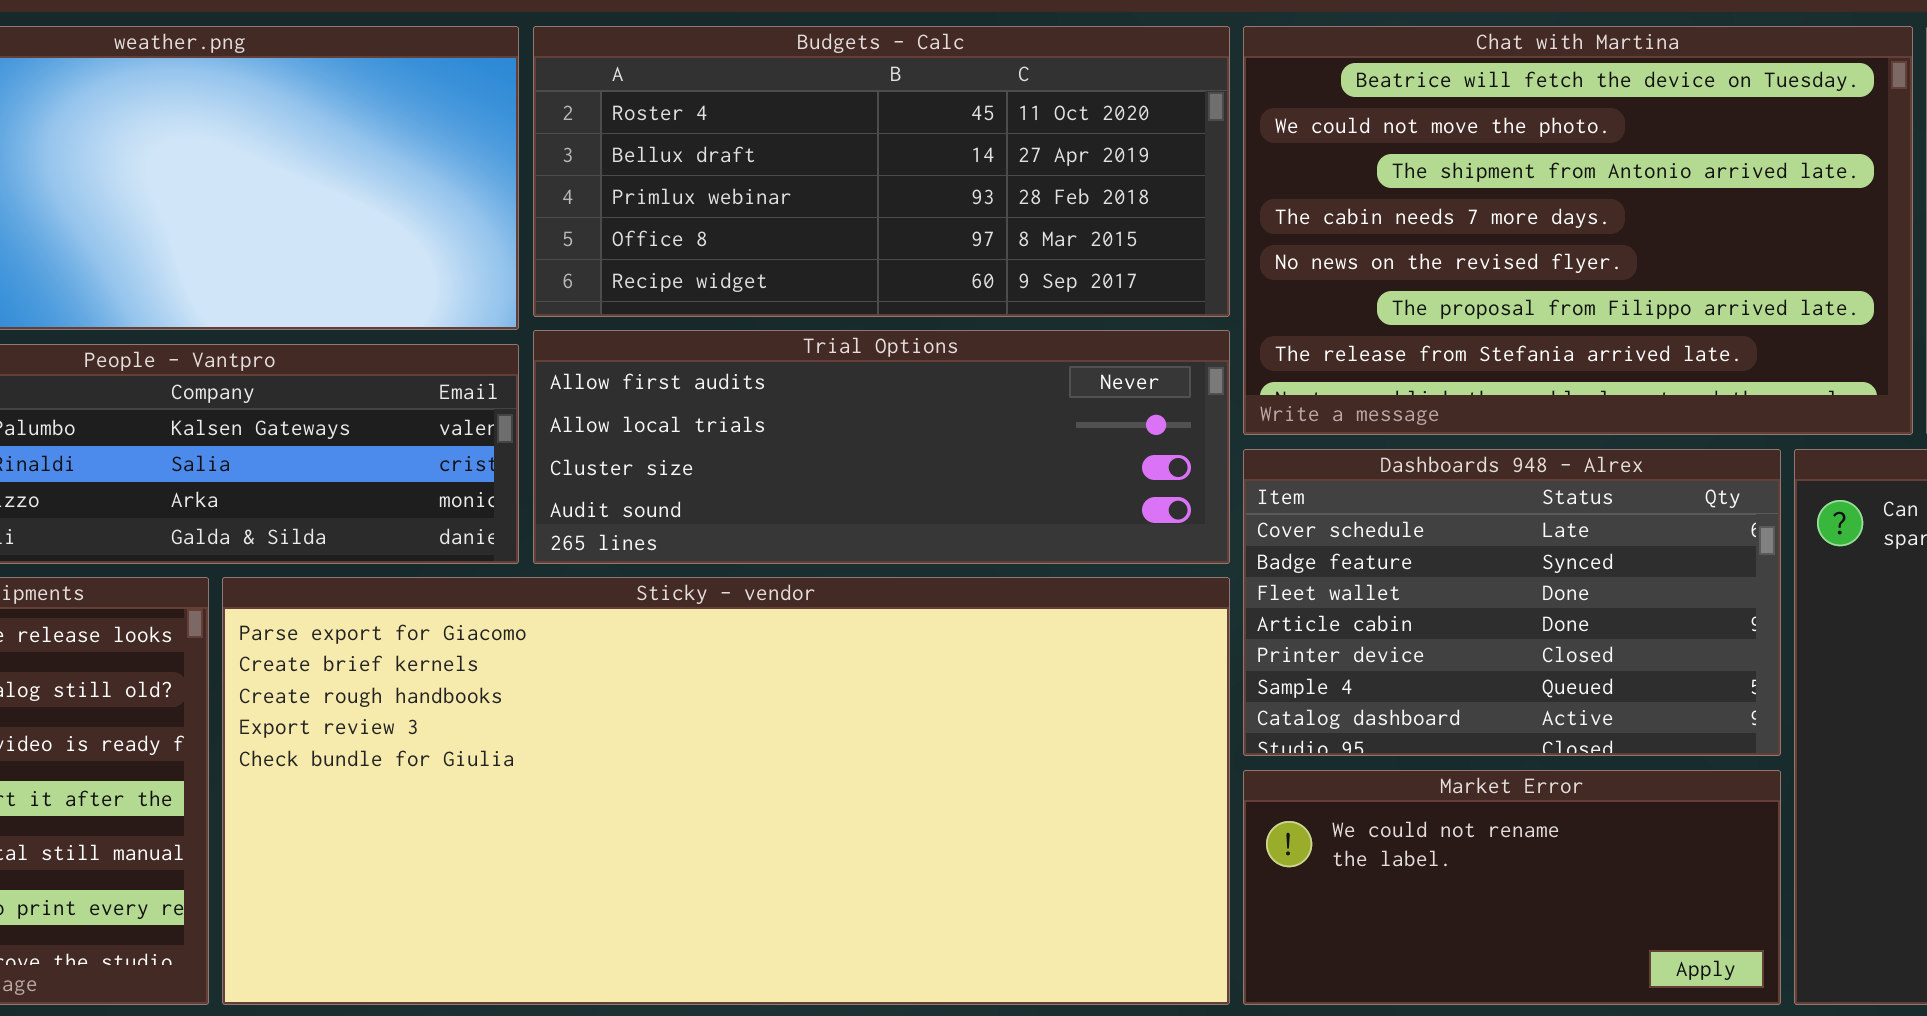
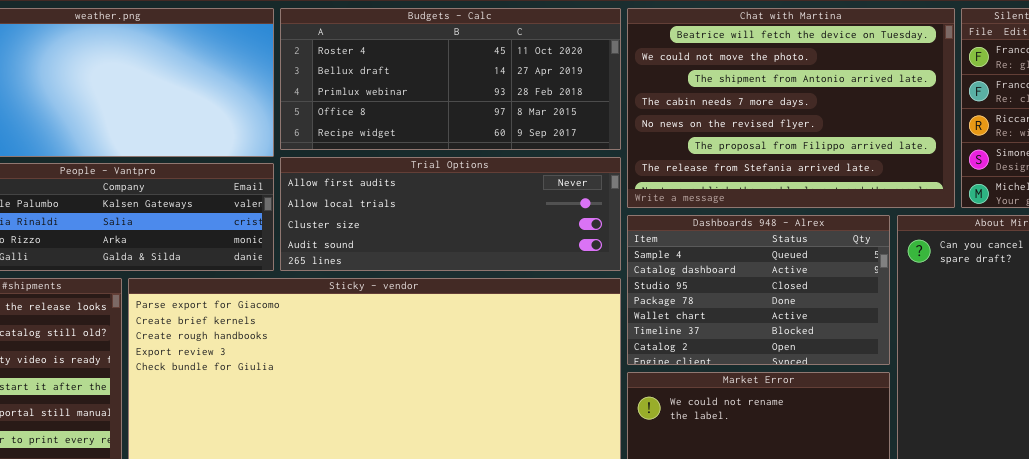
Dashboards 948 - Alrex: [1243,449,1781,756] -> [627,215,890,365], scrolled down 5 rows

